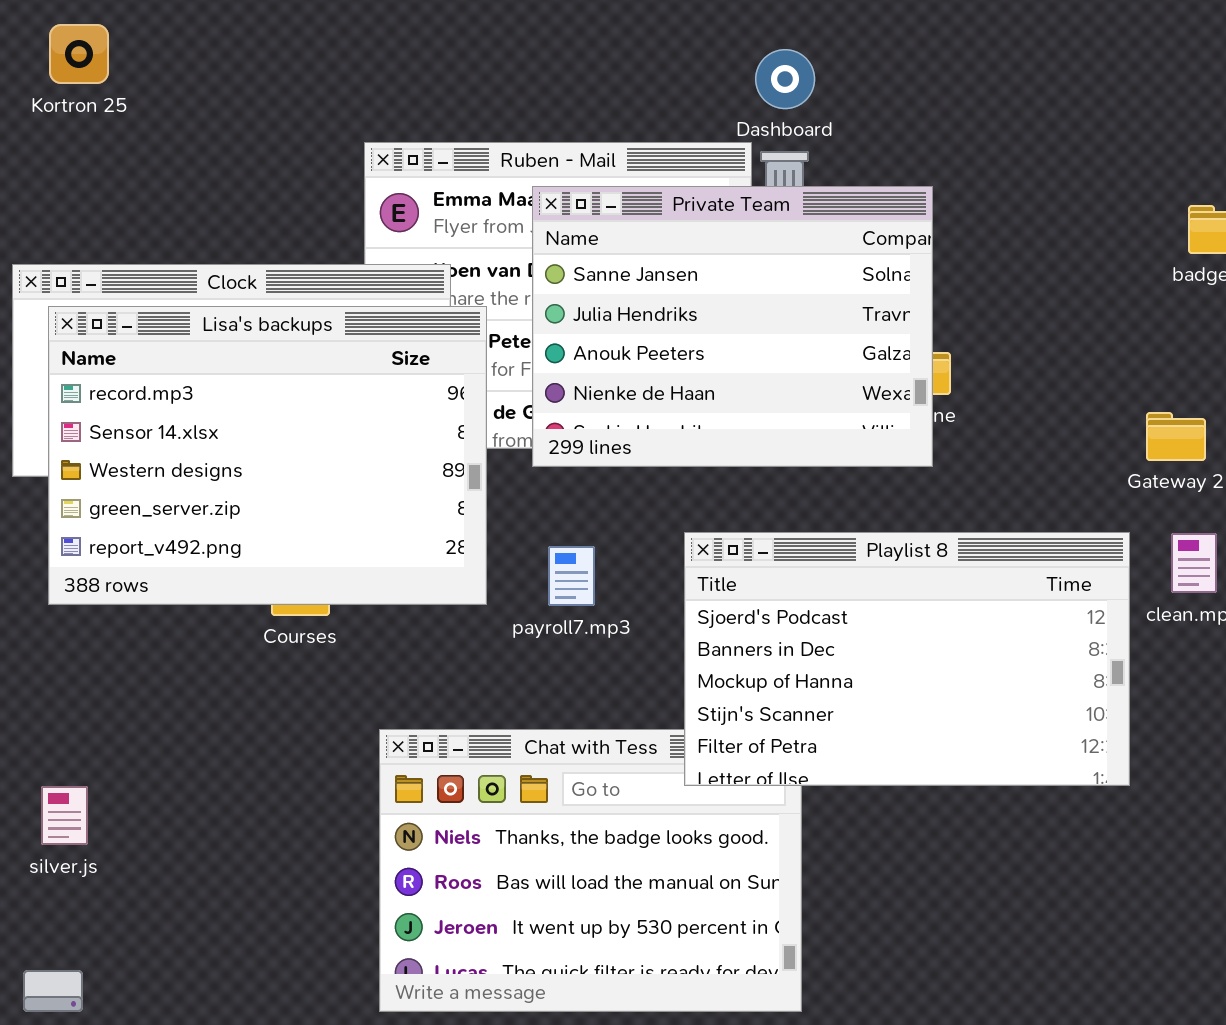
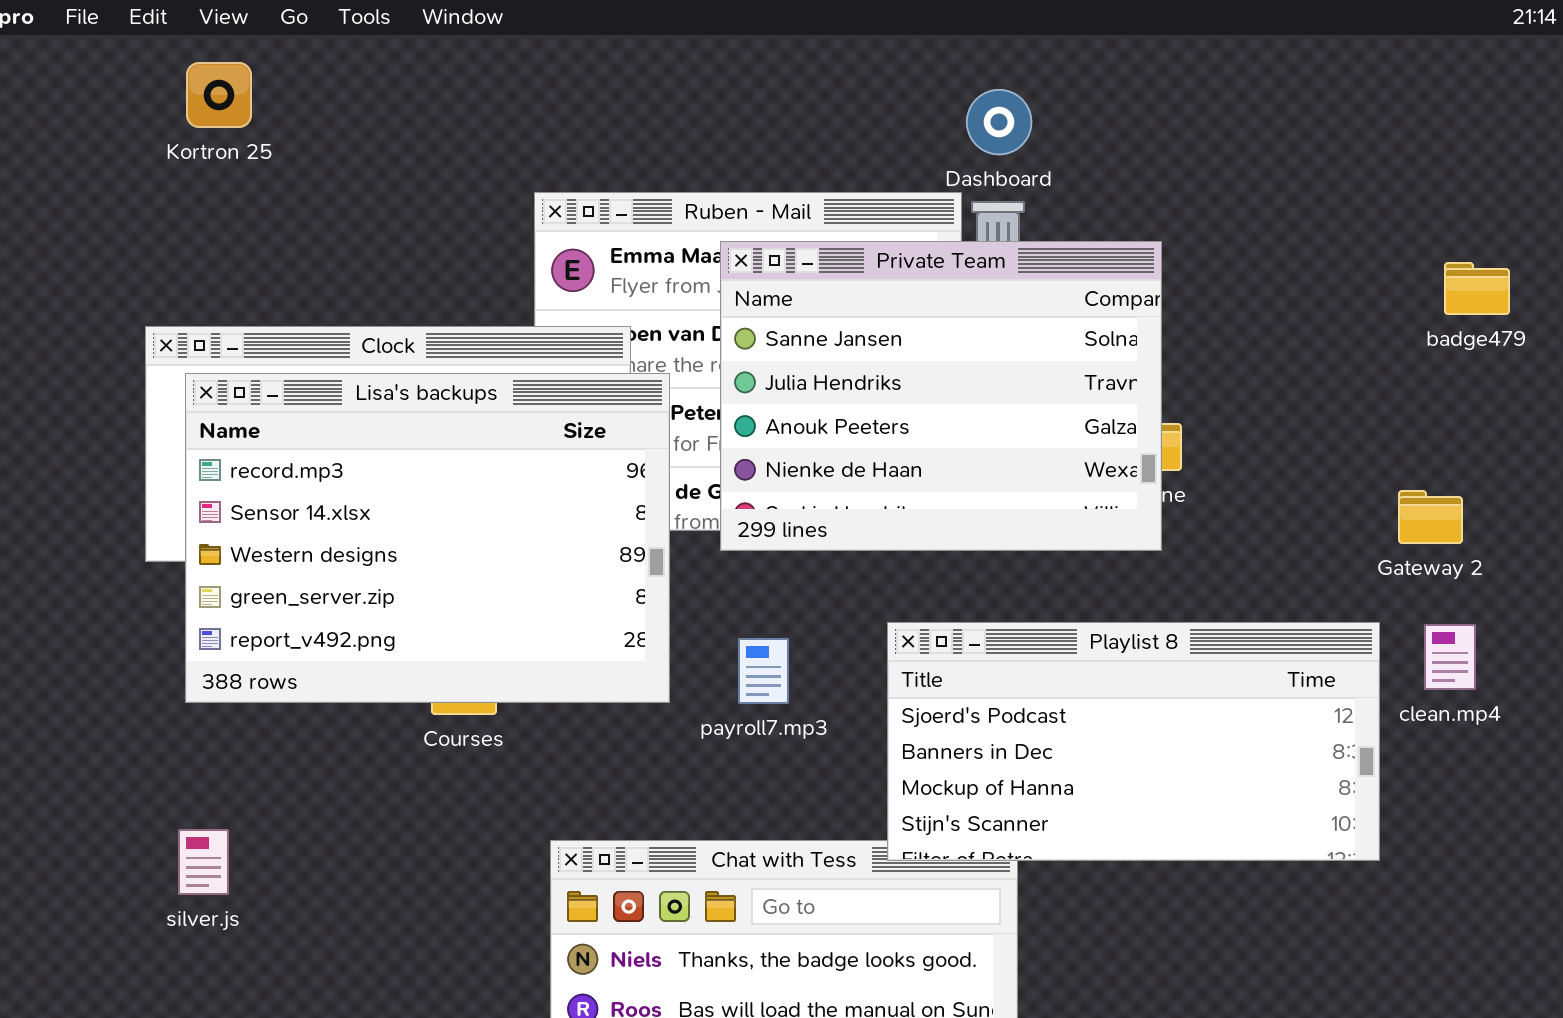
Playlist 8: [684,532,1130,786] -> [887,622,1380,861], resized
silver.js: [41,786,88,845] -> [178,829,229,895], moved

